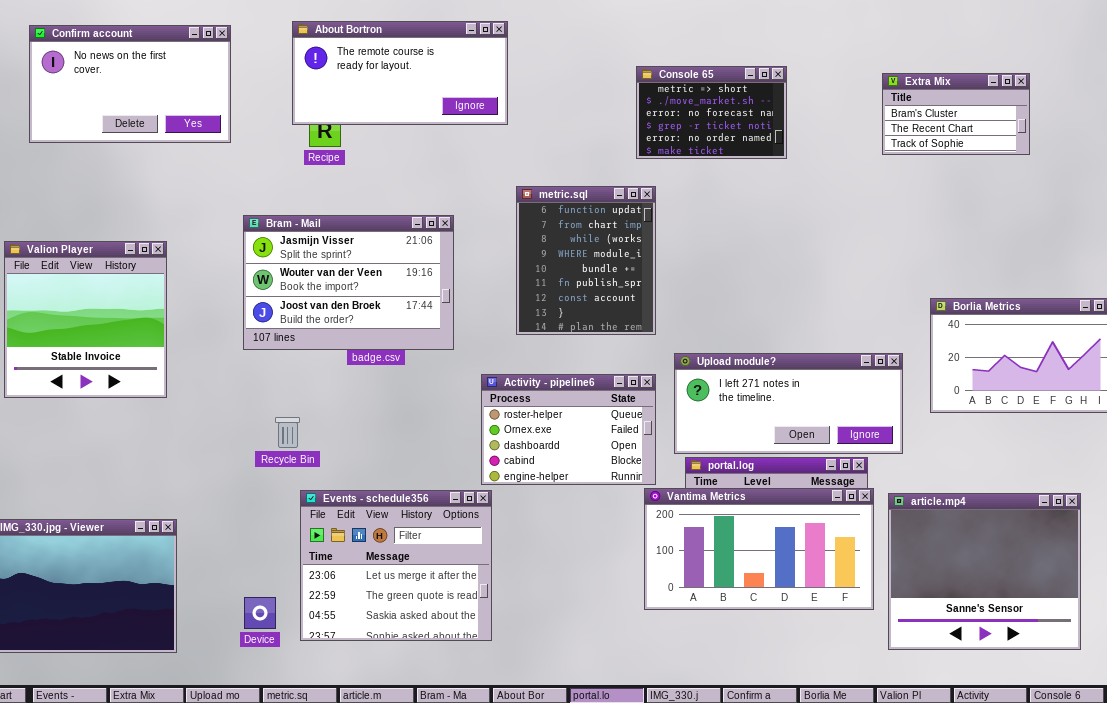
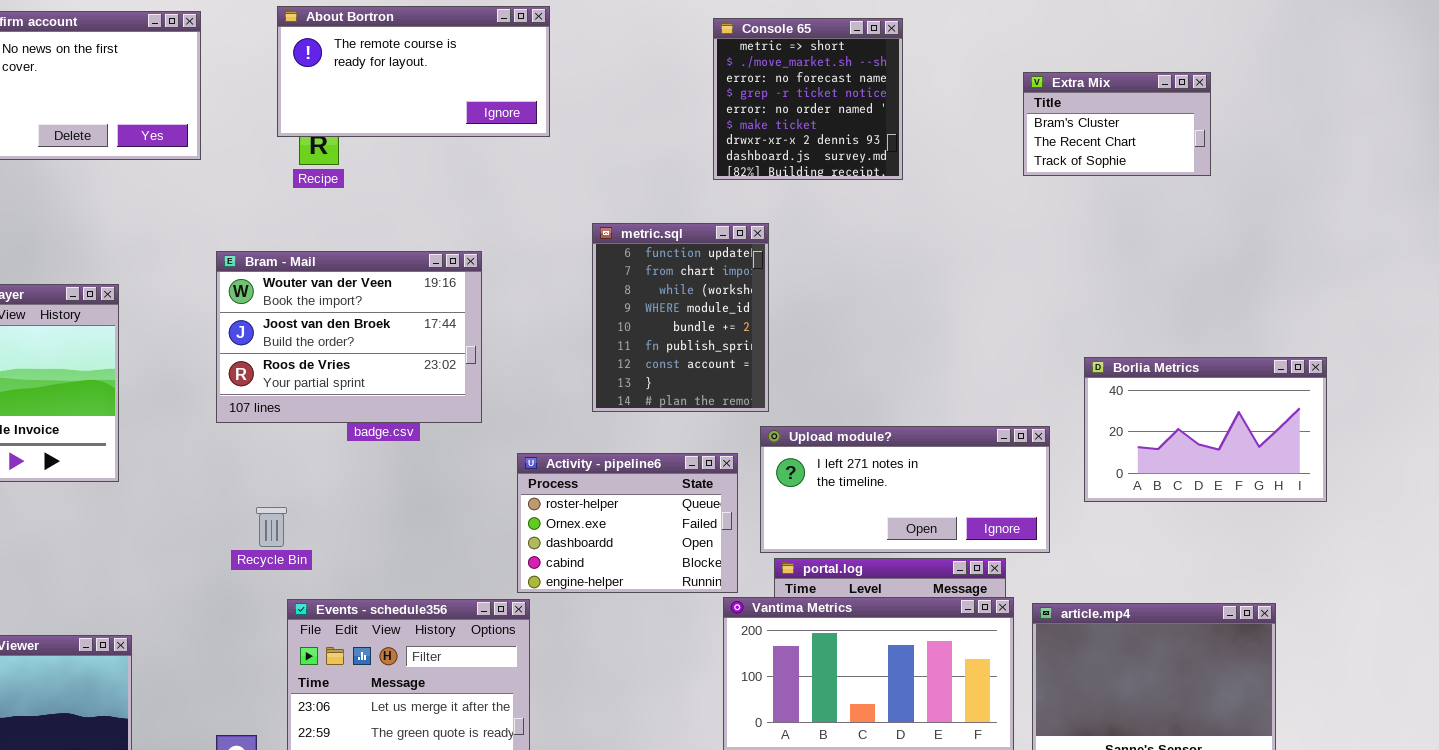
Console 65: [636,66,787,159] -> [713,18,903,180], resized
metric.sql: [516,186,656,335] -> [592,223,769,412], moved
Bram - Mail: [243,215,454,350] -> [216,251,482,423], scrolled down 1 row

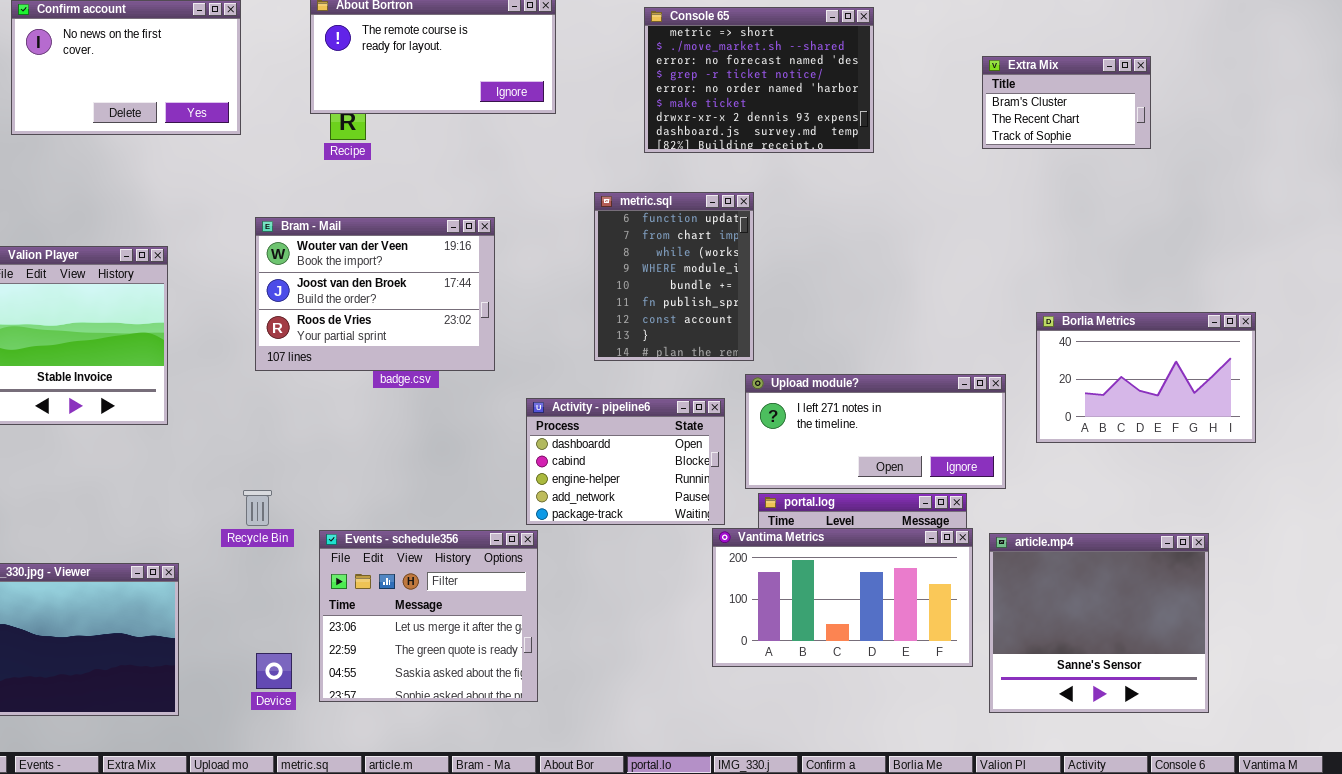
Console 65: [713,18,903,180] -> [644,7,874,153], resized
Activity - pipeline6: [517,453,738,593] -> [526,398,725,525], scrolled down 2 rows
Recycle Bin: [256,507,287,547] -> [243,490,272,526], moved

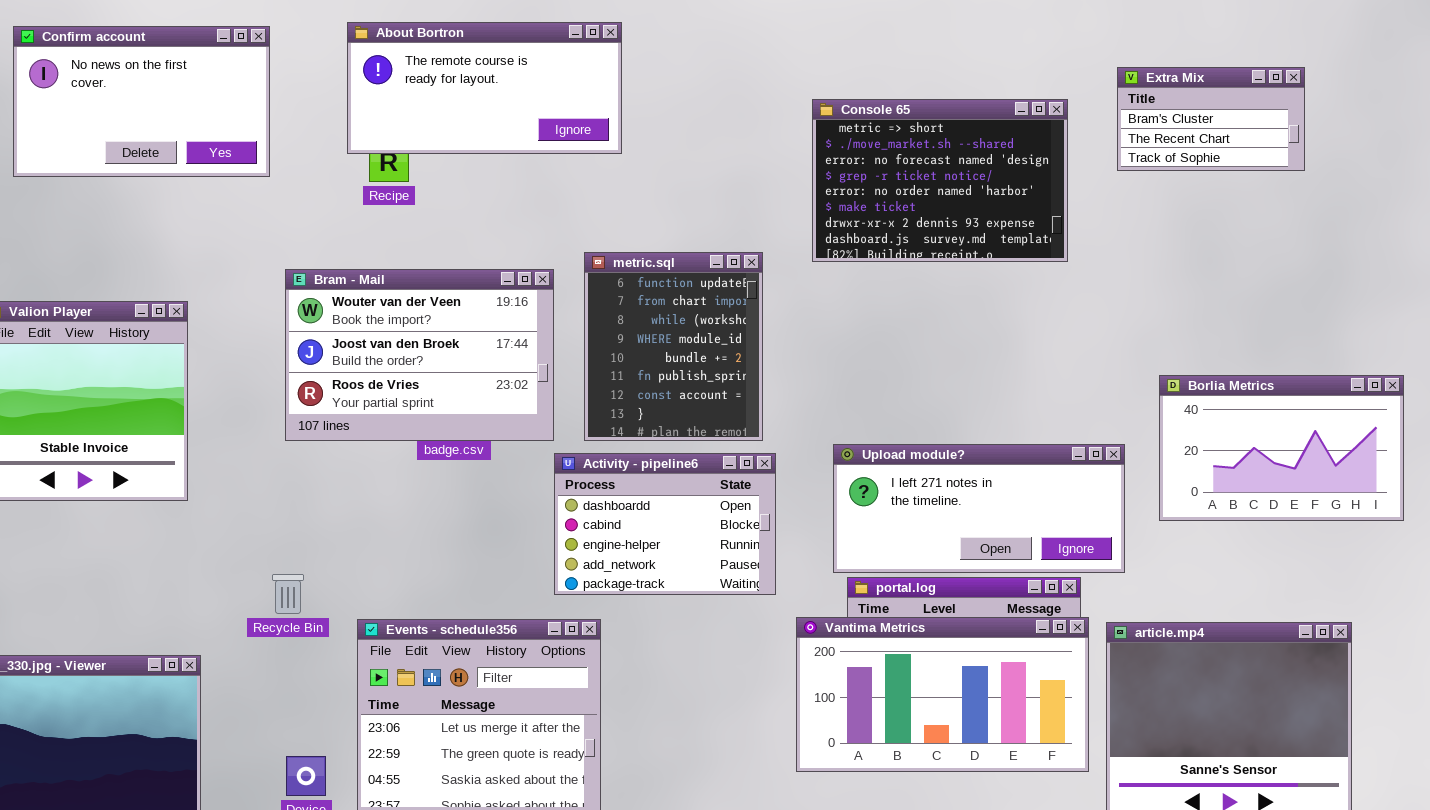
Console 65: [644,7,874,153] -> [812,99,1068,262], moved
Extra Mix: [982,56,1151,149] -> [1117,67,1305,171], moved
metric.sql: [594,192,754,361] -> [584,252,763,441], moved
Activity - pipeline6: [526,398,725,525] -> [554,453,776,595], moved

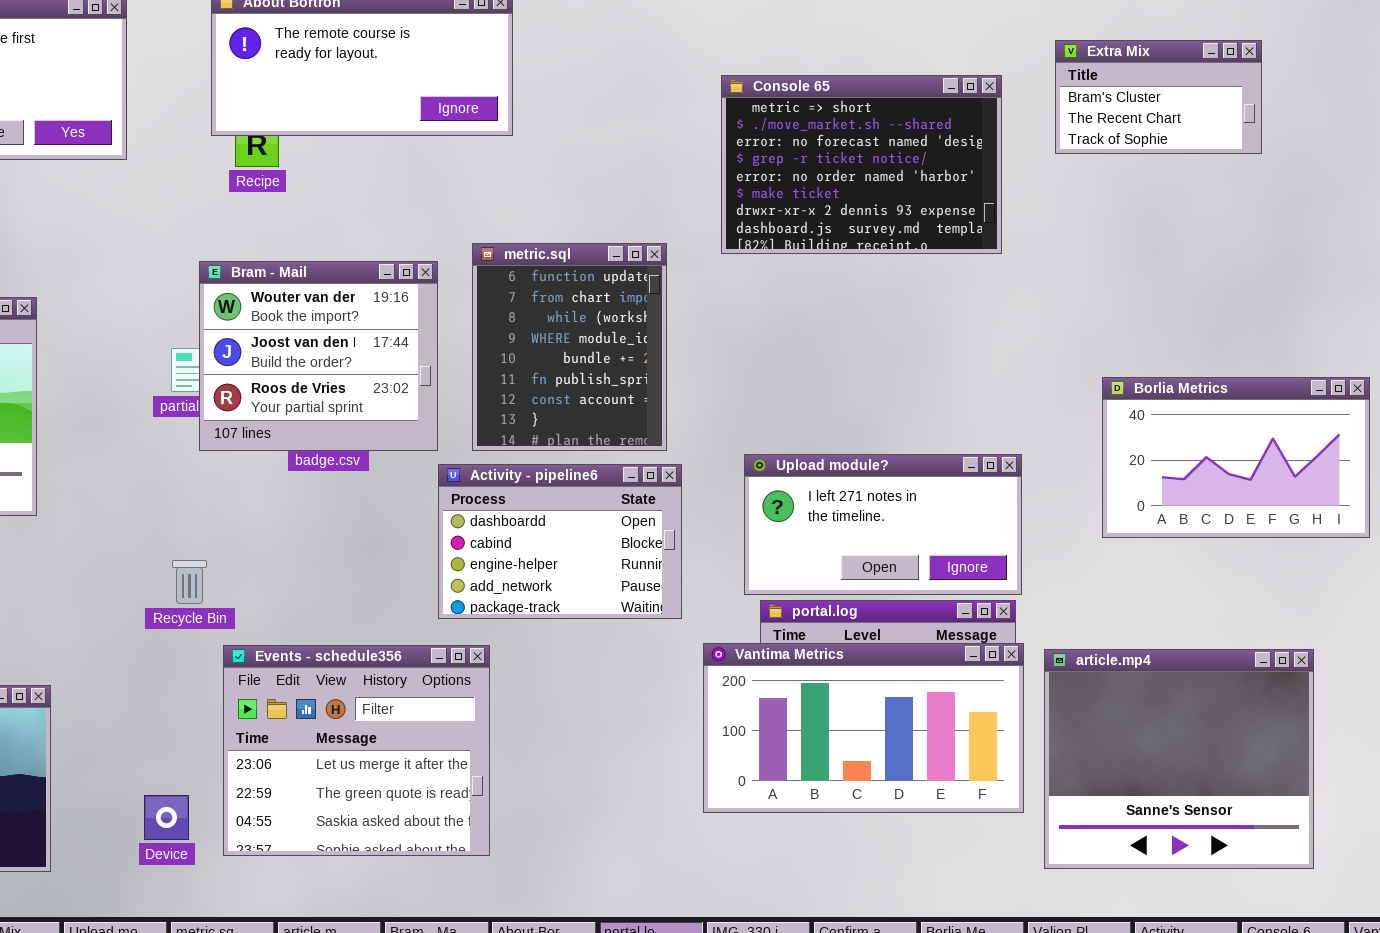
Bram - Mail: [285,269,554,441] -> [199,261,438,451], resized
Upload module?: [833,444,1125,573] -> [744,454,1022,595], resized
Recycle Bin: [272,574,304,614] -> [172,560,207,604], moved

